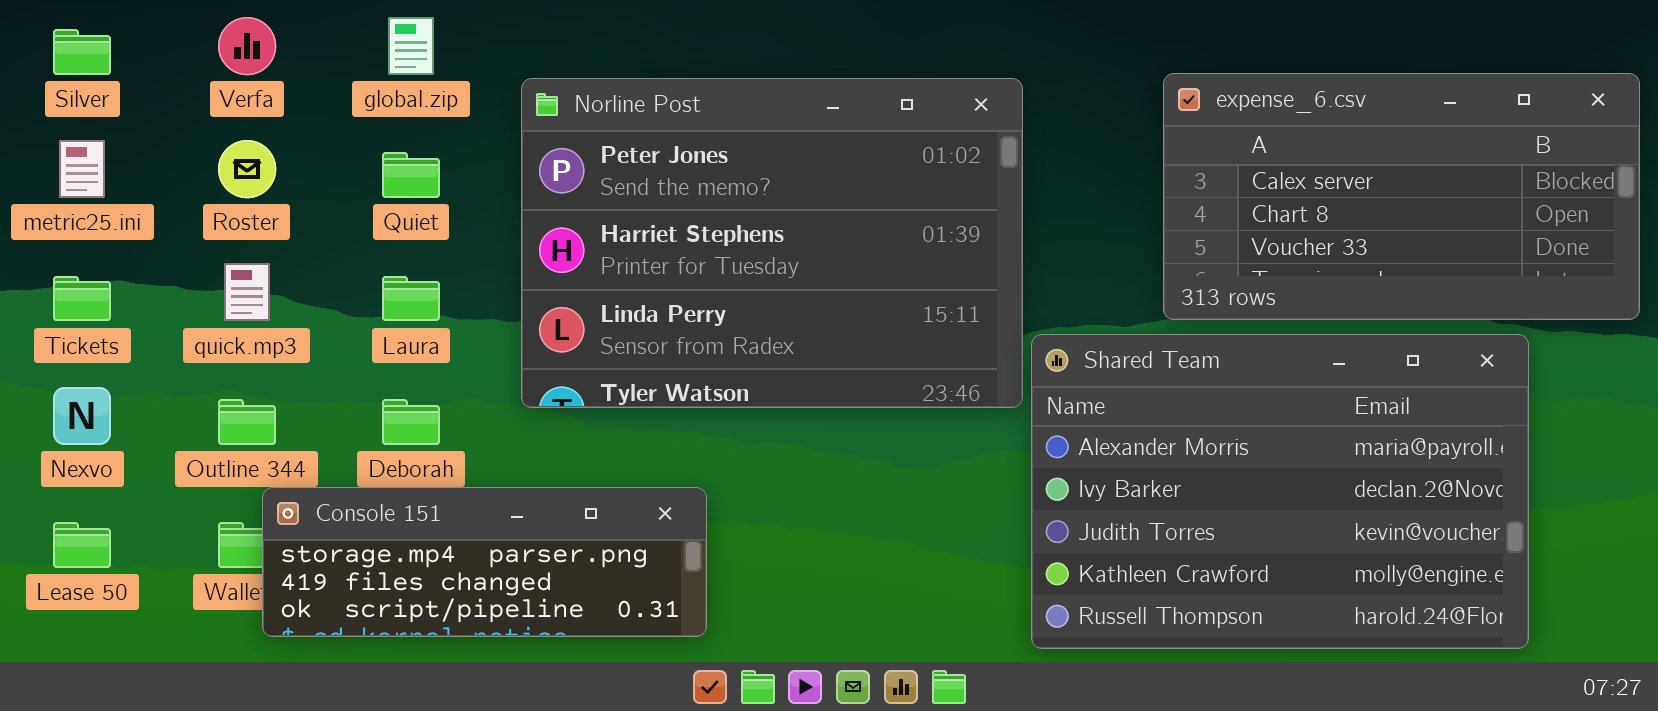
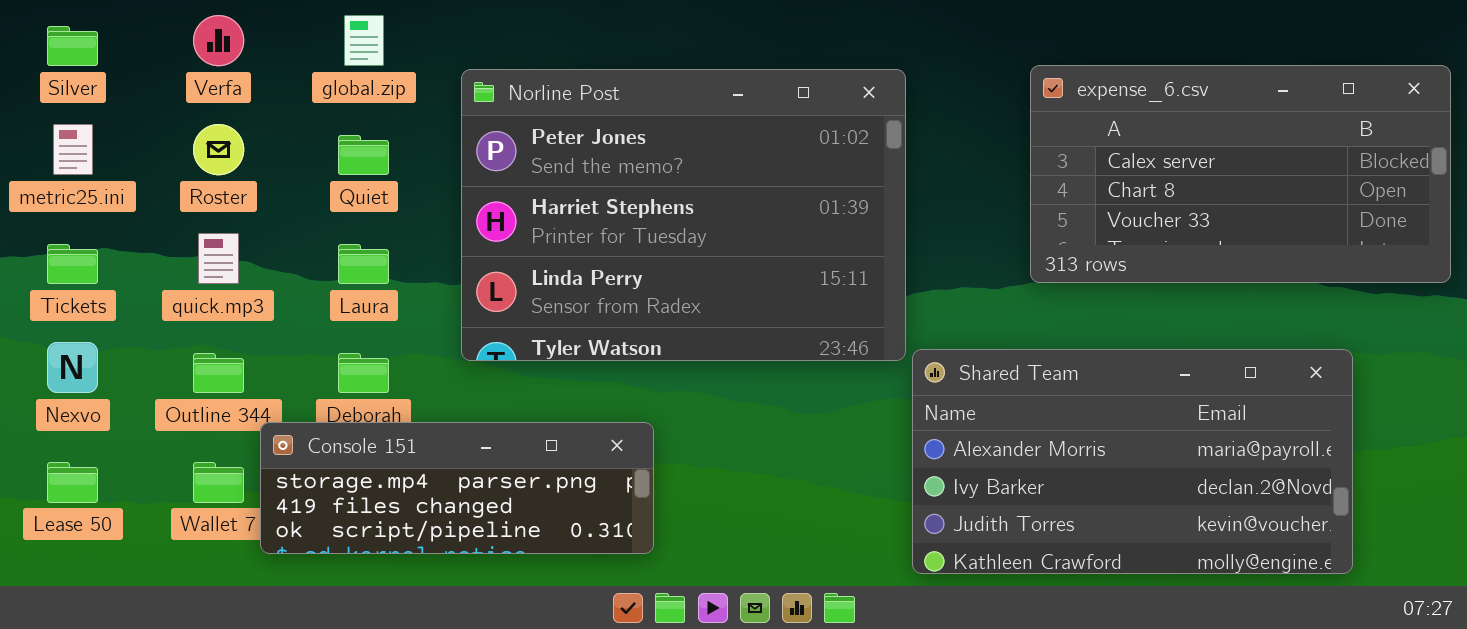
Shared Team: [1031,334,1529,649] -> [912,349,1353,574], resized
Console 151: [262,487,707,637] -> [260,422,654,554], moved

